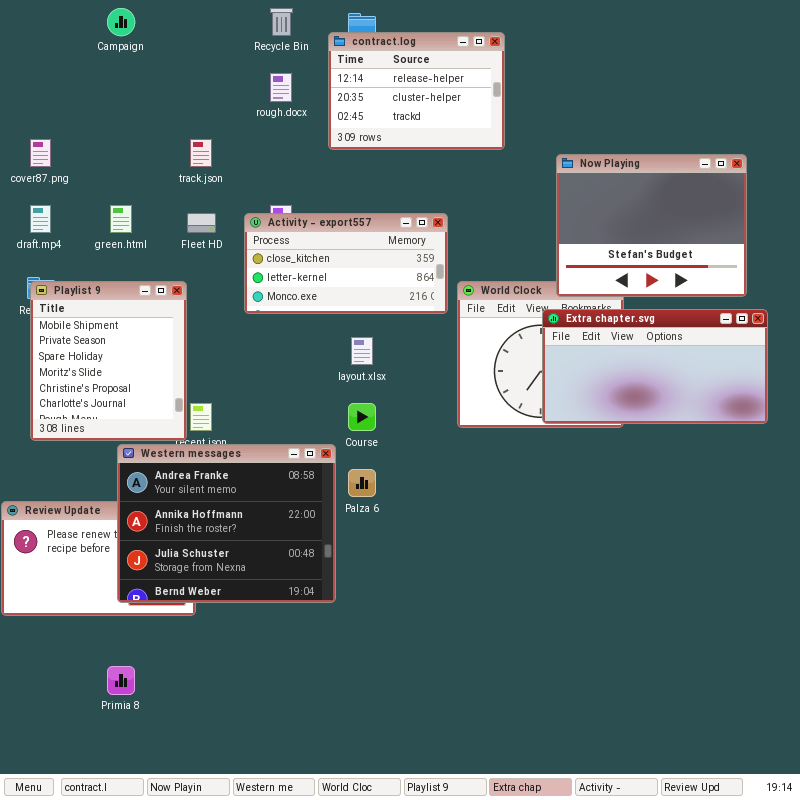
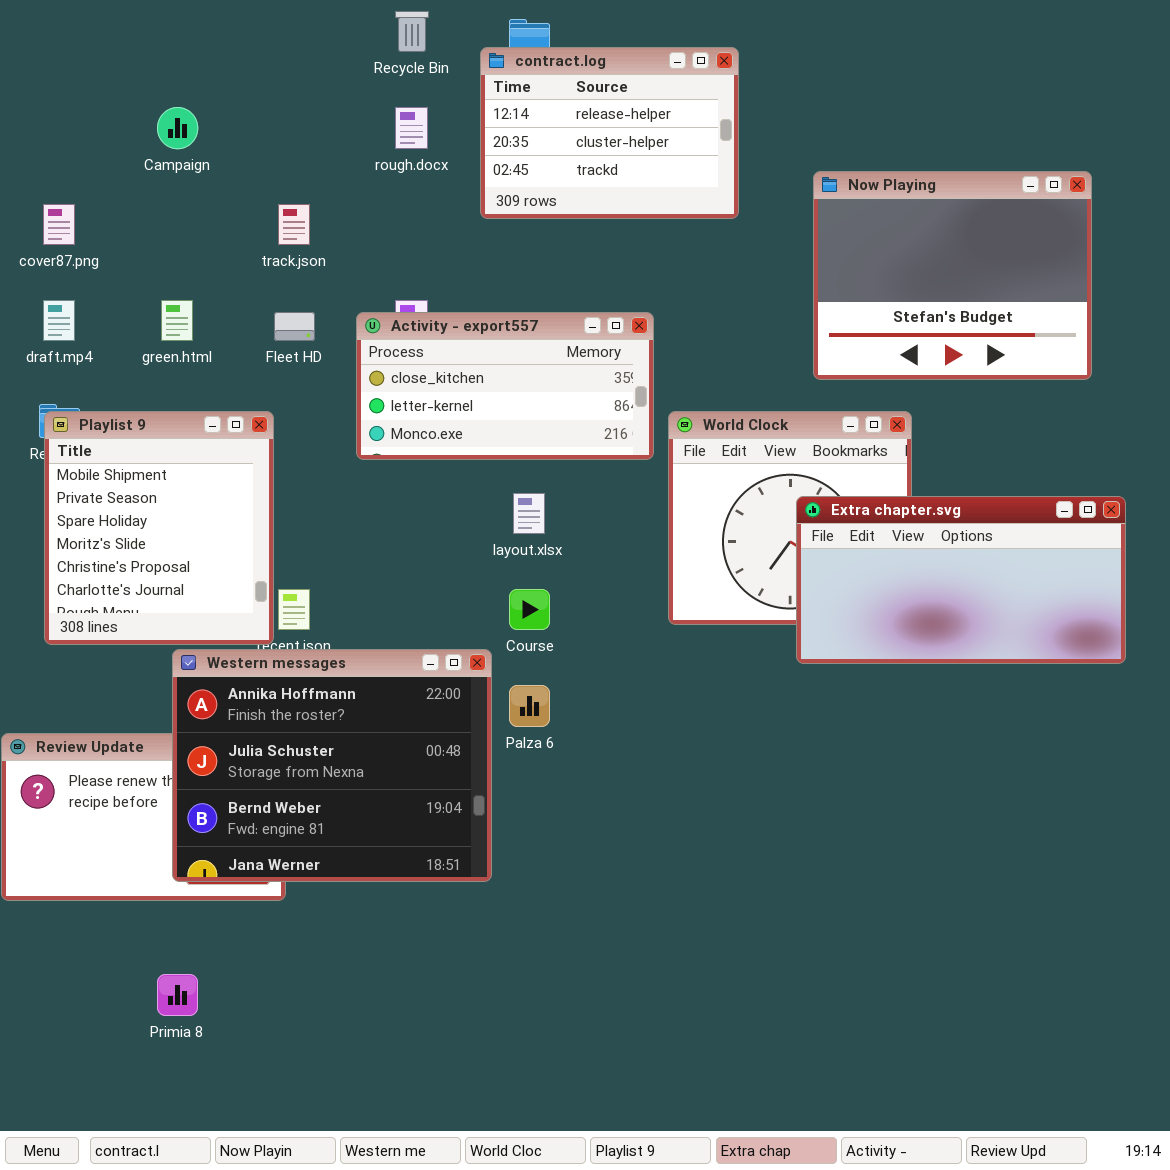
Campaign: [107,8,135,36] -> [157,107,198,149], moved
Now Playing: [556,154,747,297] -> [813,171,1092,380], moved
Extra chapter.svg: [542,309,768,424] -> [796,496,1126,664], moved
Western messages: [117,444,336,603] -> [172,649,492,882], scrolled down 1 row

